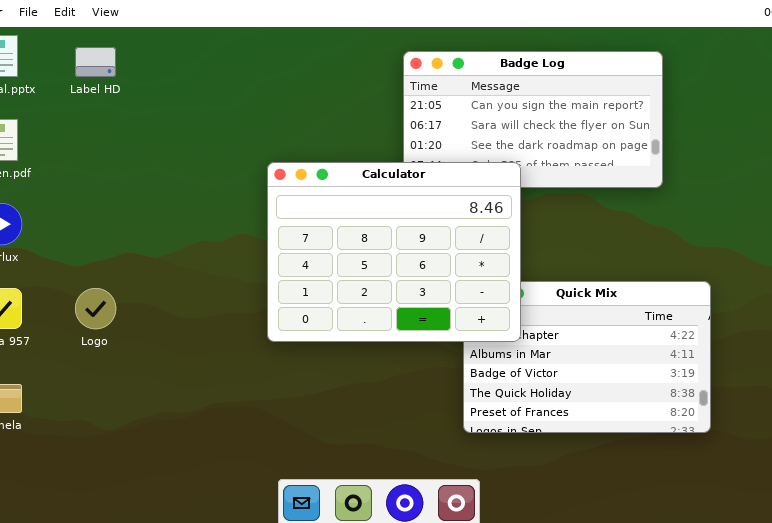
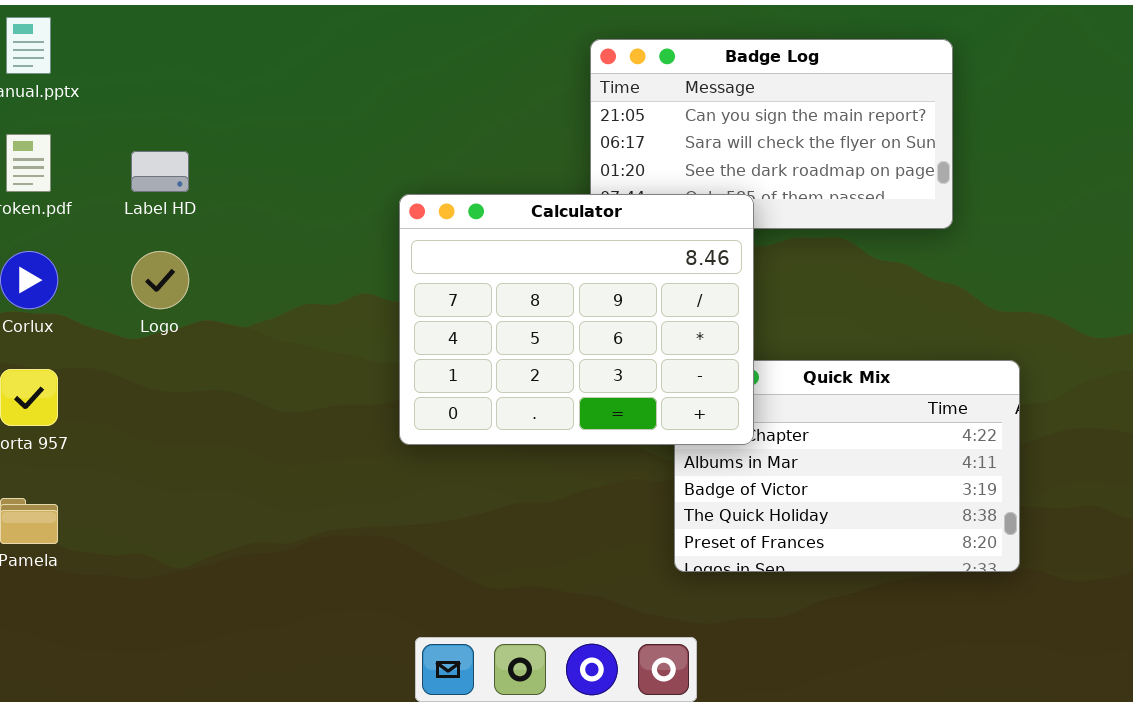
Label HD: [75,47,116,77] -> [131,151,189,192], moved
Logo: [75,288,116,329] -> [131,251,189,309], moved

